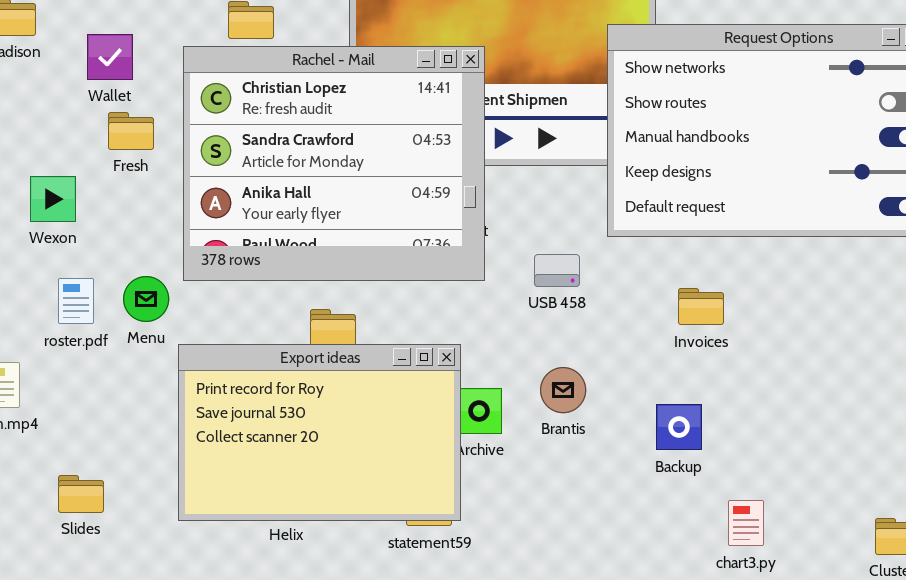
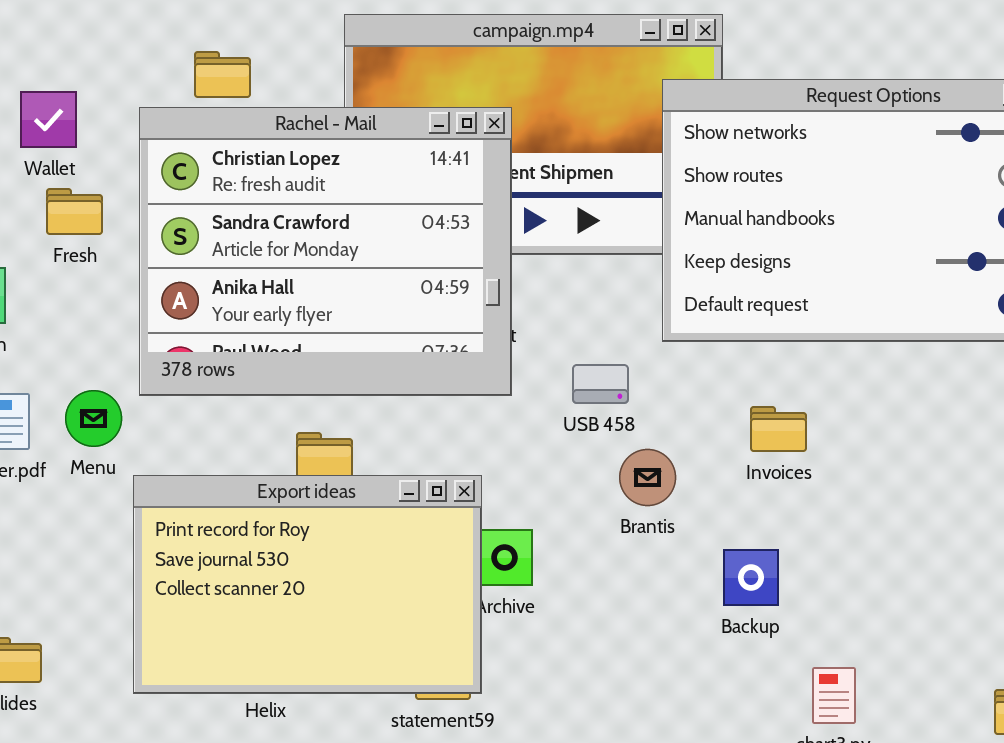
Brantis: [540,367,586,413] -> [619,449,676,506], moved

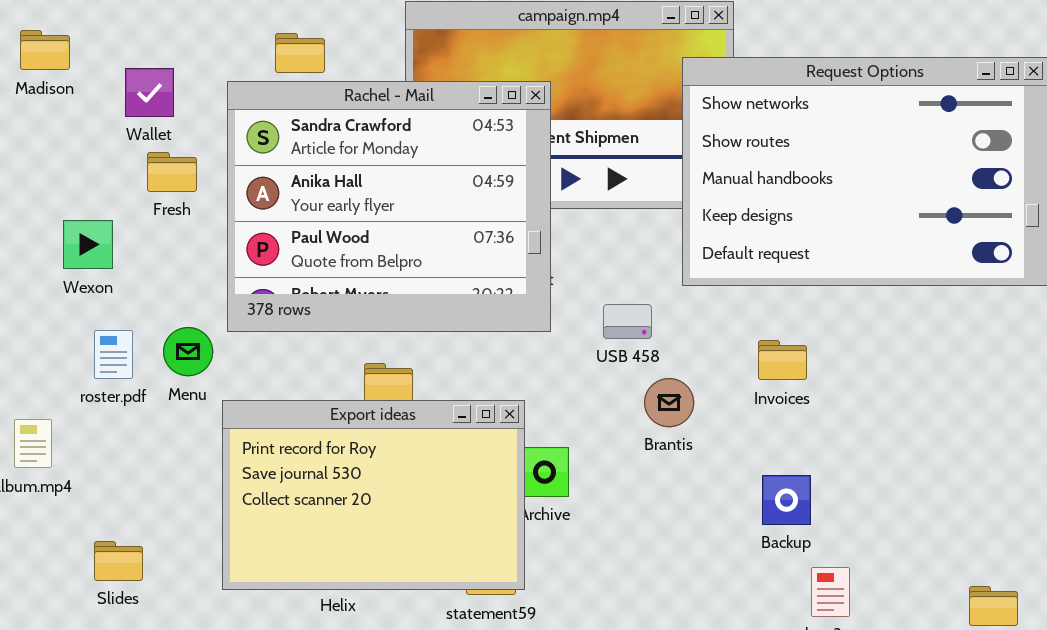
Rachel - Mail: [139,107,512,396] -> [227,81,551,332], scrolled down 1 row
Backup: [723,549,779,606] -> [762,475,811,525], moved

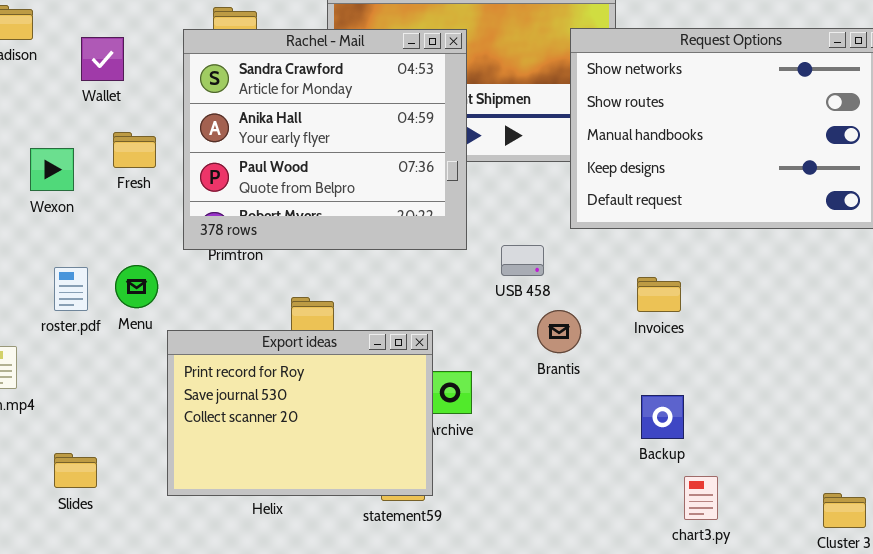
Rachel - Mail: [227,81,551,332] -> [183,29,467,250], moved
Fresh: [147,152,197,192] -> [113,132,156,168], moved
Wexon: [63,220,113,269] -> [30,148,74,191], moved

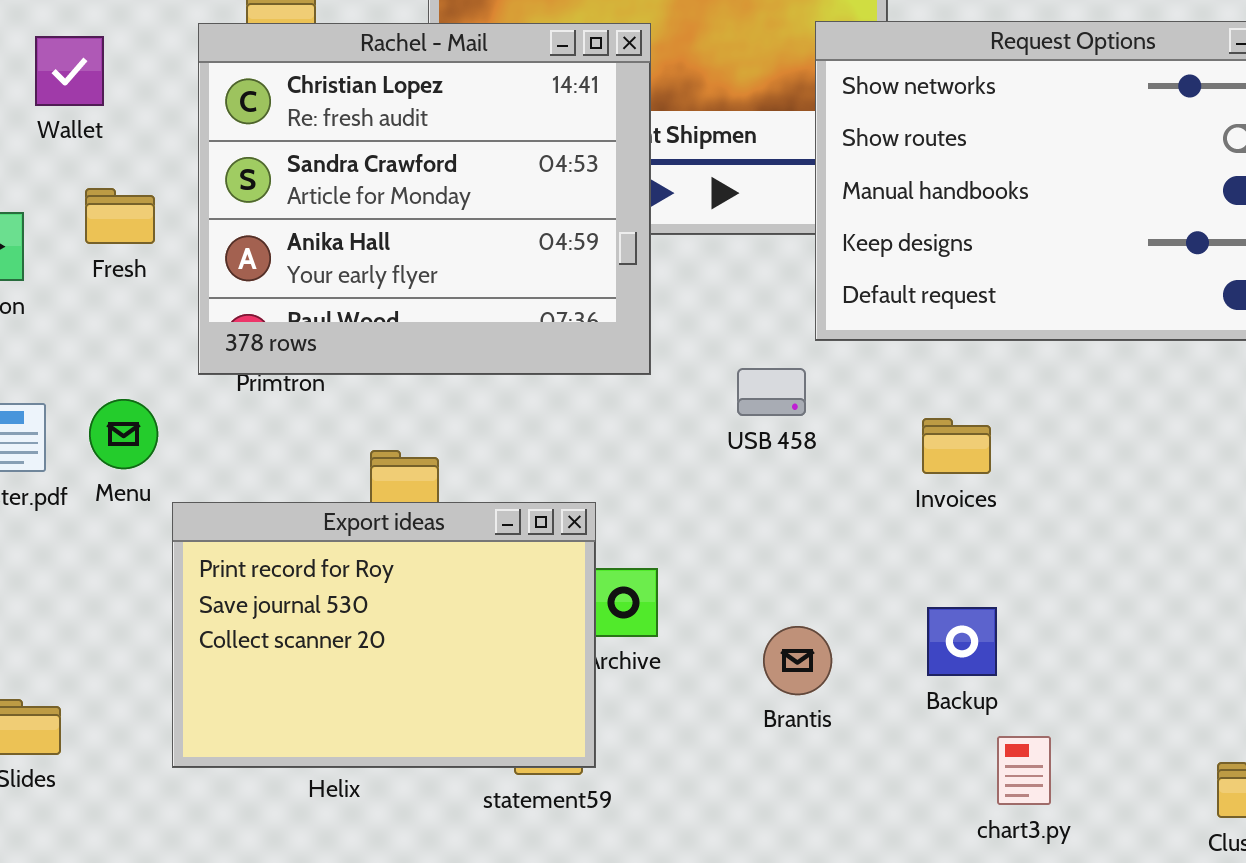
Rachel - Mail: [183,29,467,250] -> [198,23,651,375], scrolled up 1 row
USB 458: [501,245,544,276] -> [737,368,806,416], moved
Brantis: [537,310,581,353] -> [763,626,832,695], moved

